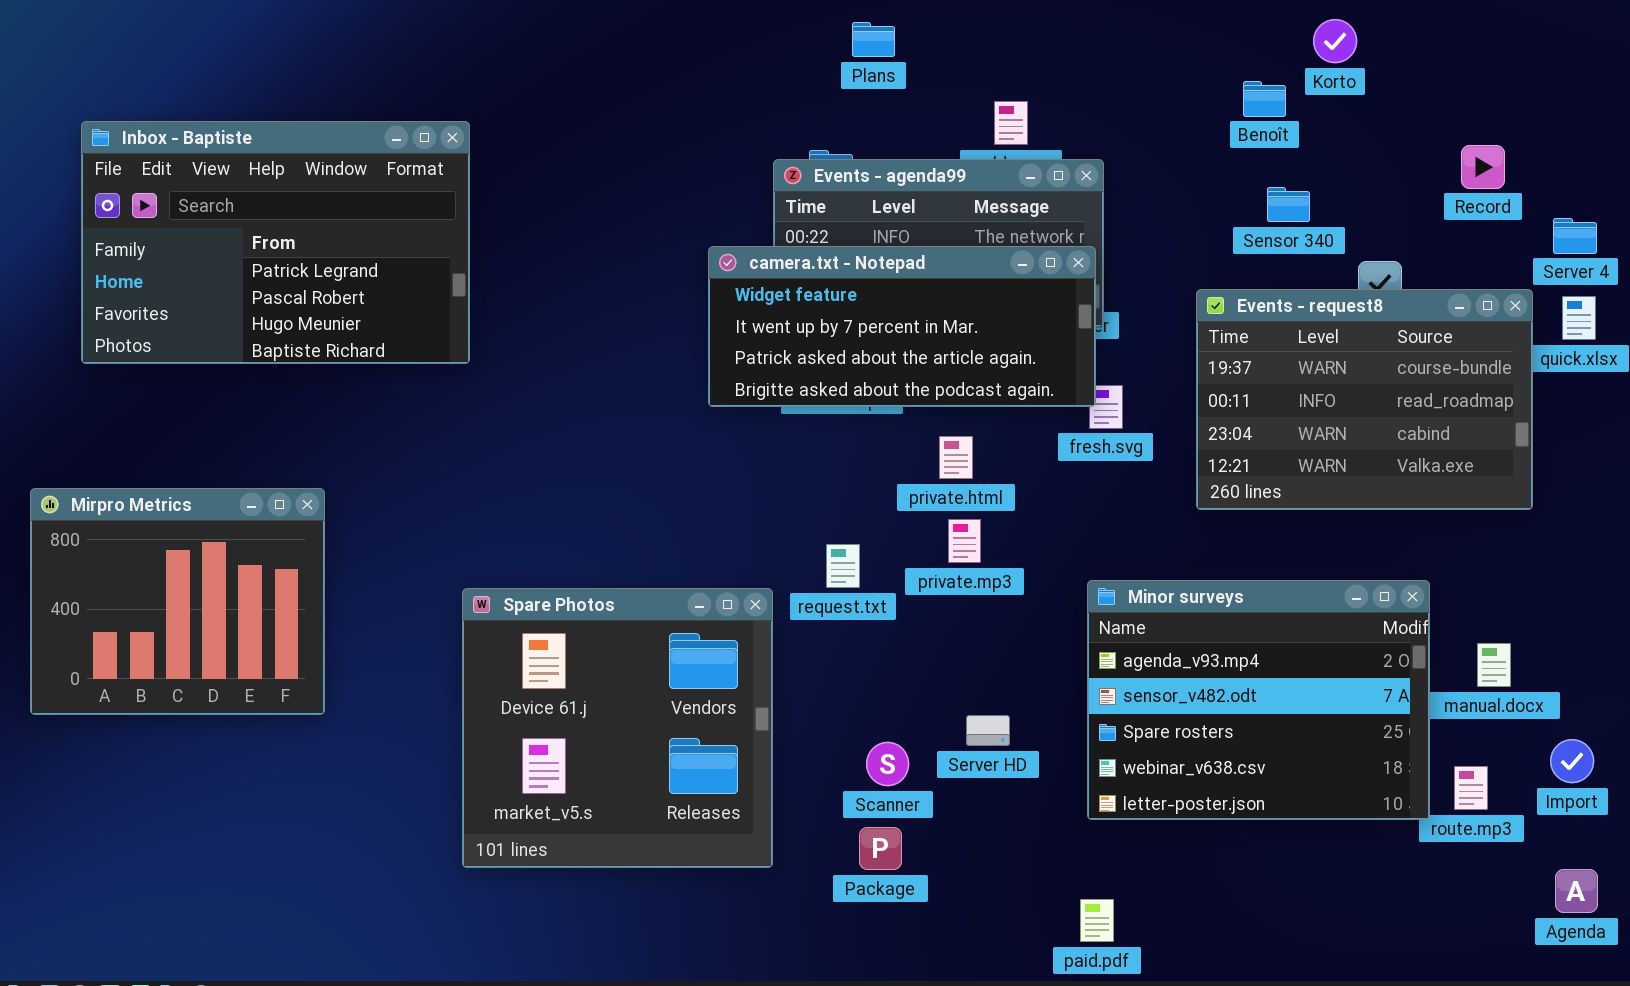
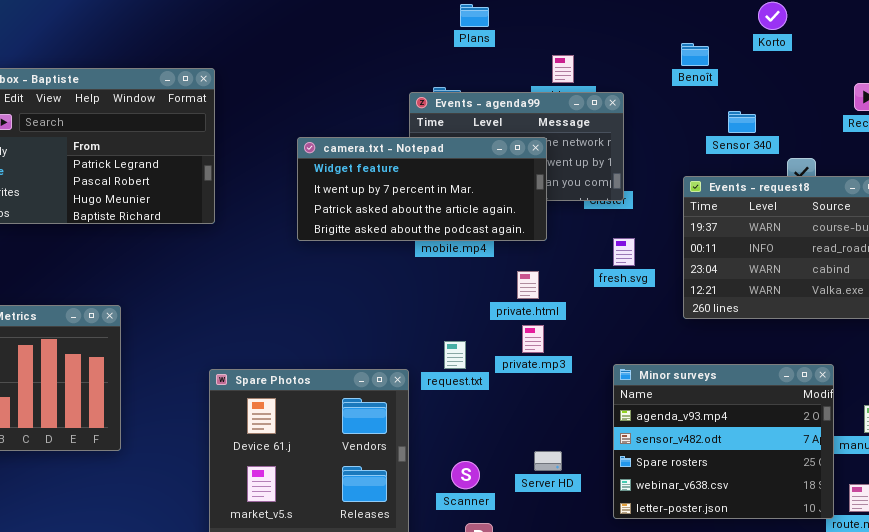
Benoît: [1243,81,1286,117] -> [681,43,709,66], moved
camera.txt - Notepad: [708,246,1096,407] -> [297,137,547,241], moved
Scanner: [866,742,909,786] -> [451,461,480,489], moved

